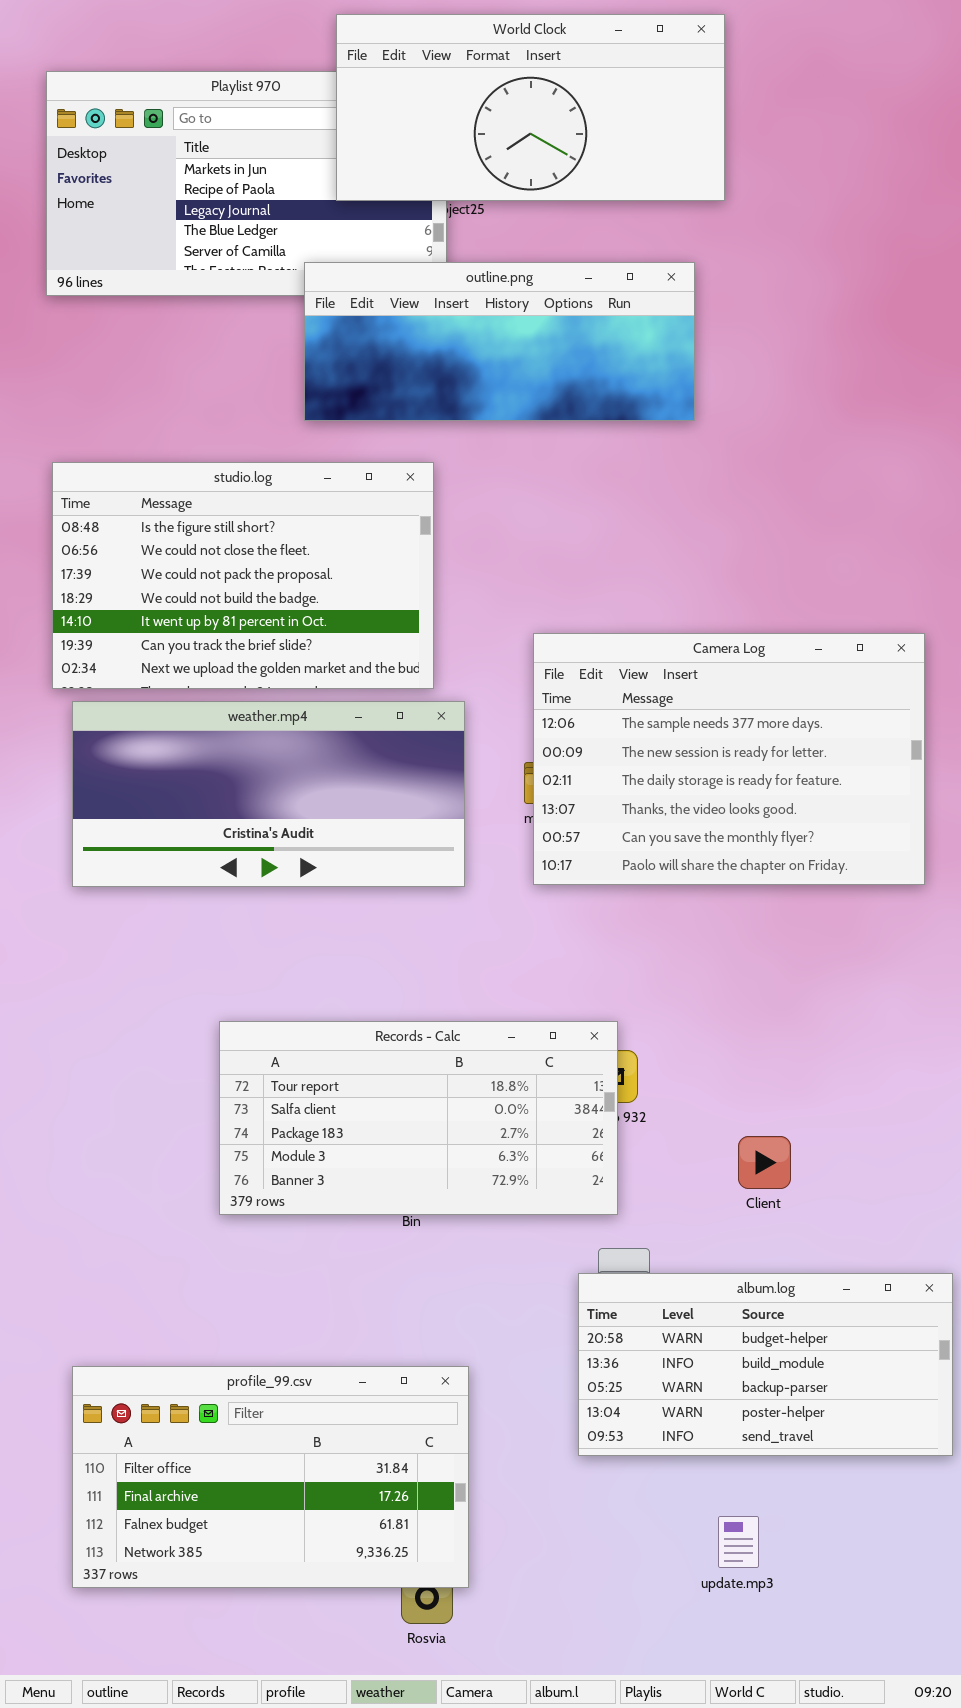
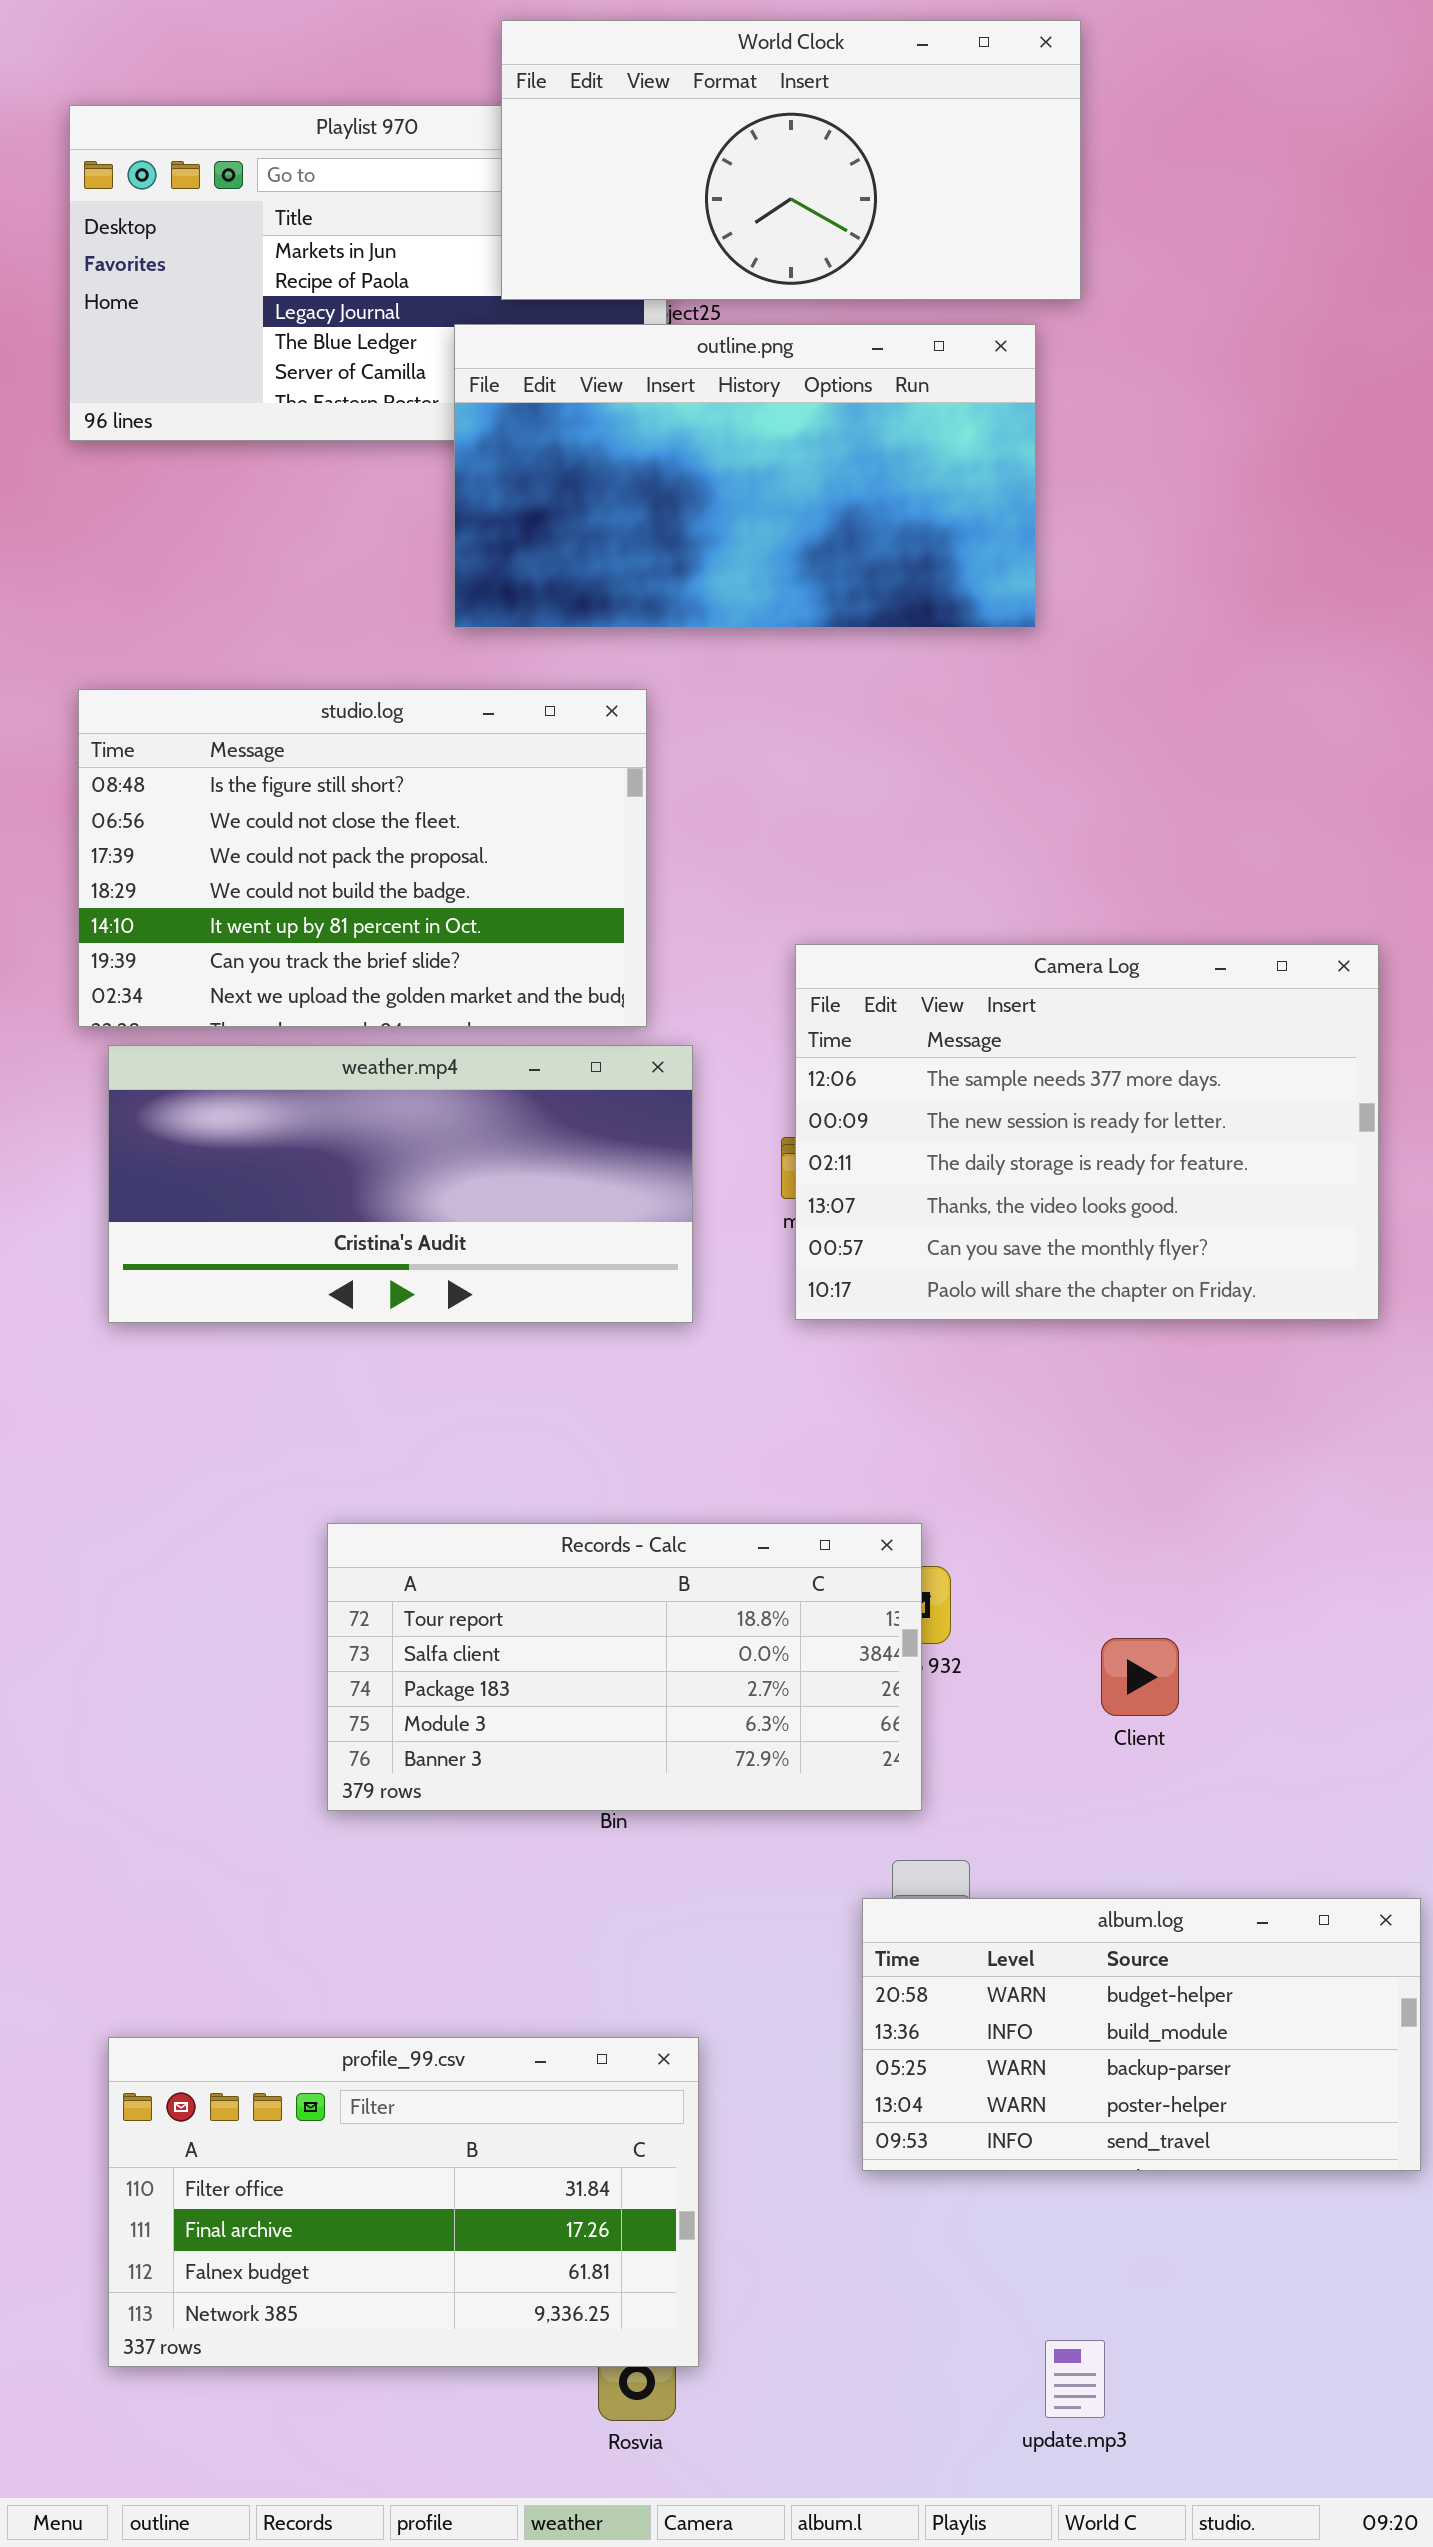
outline.png: [304,262,695,421] -> [454,324,1036,628], resized
Client: [738,1136,791,1189] -> [1101,1638,1179,1716], moved
update.mp3: [718,1516,759,1568] -> [1045,2340,1105,2418], moved

